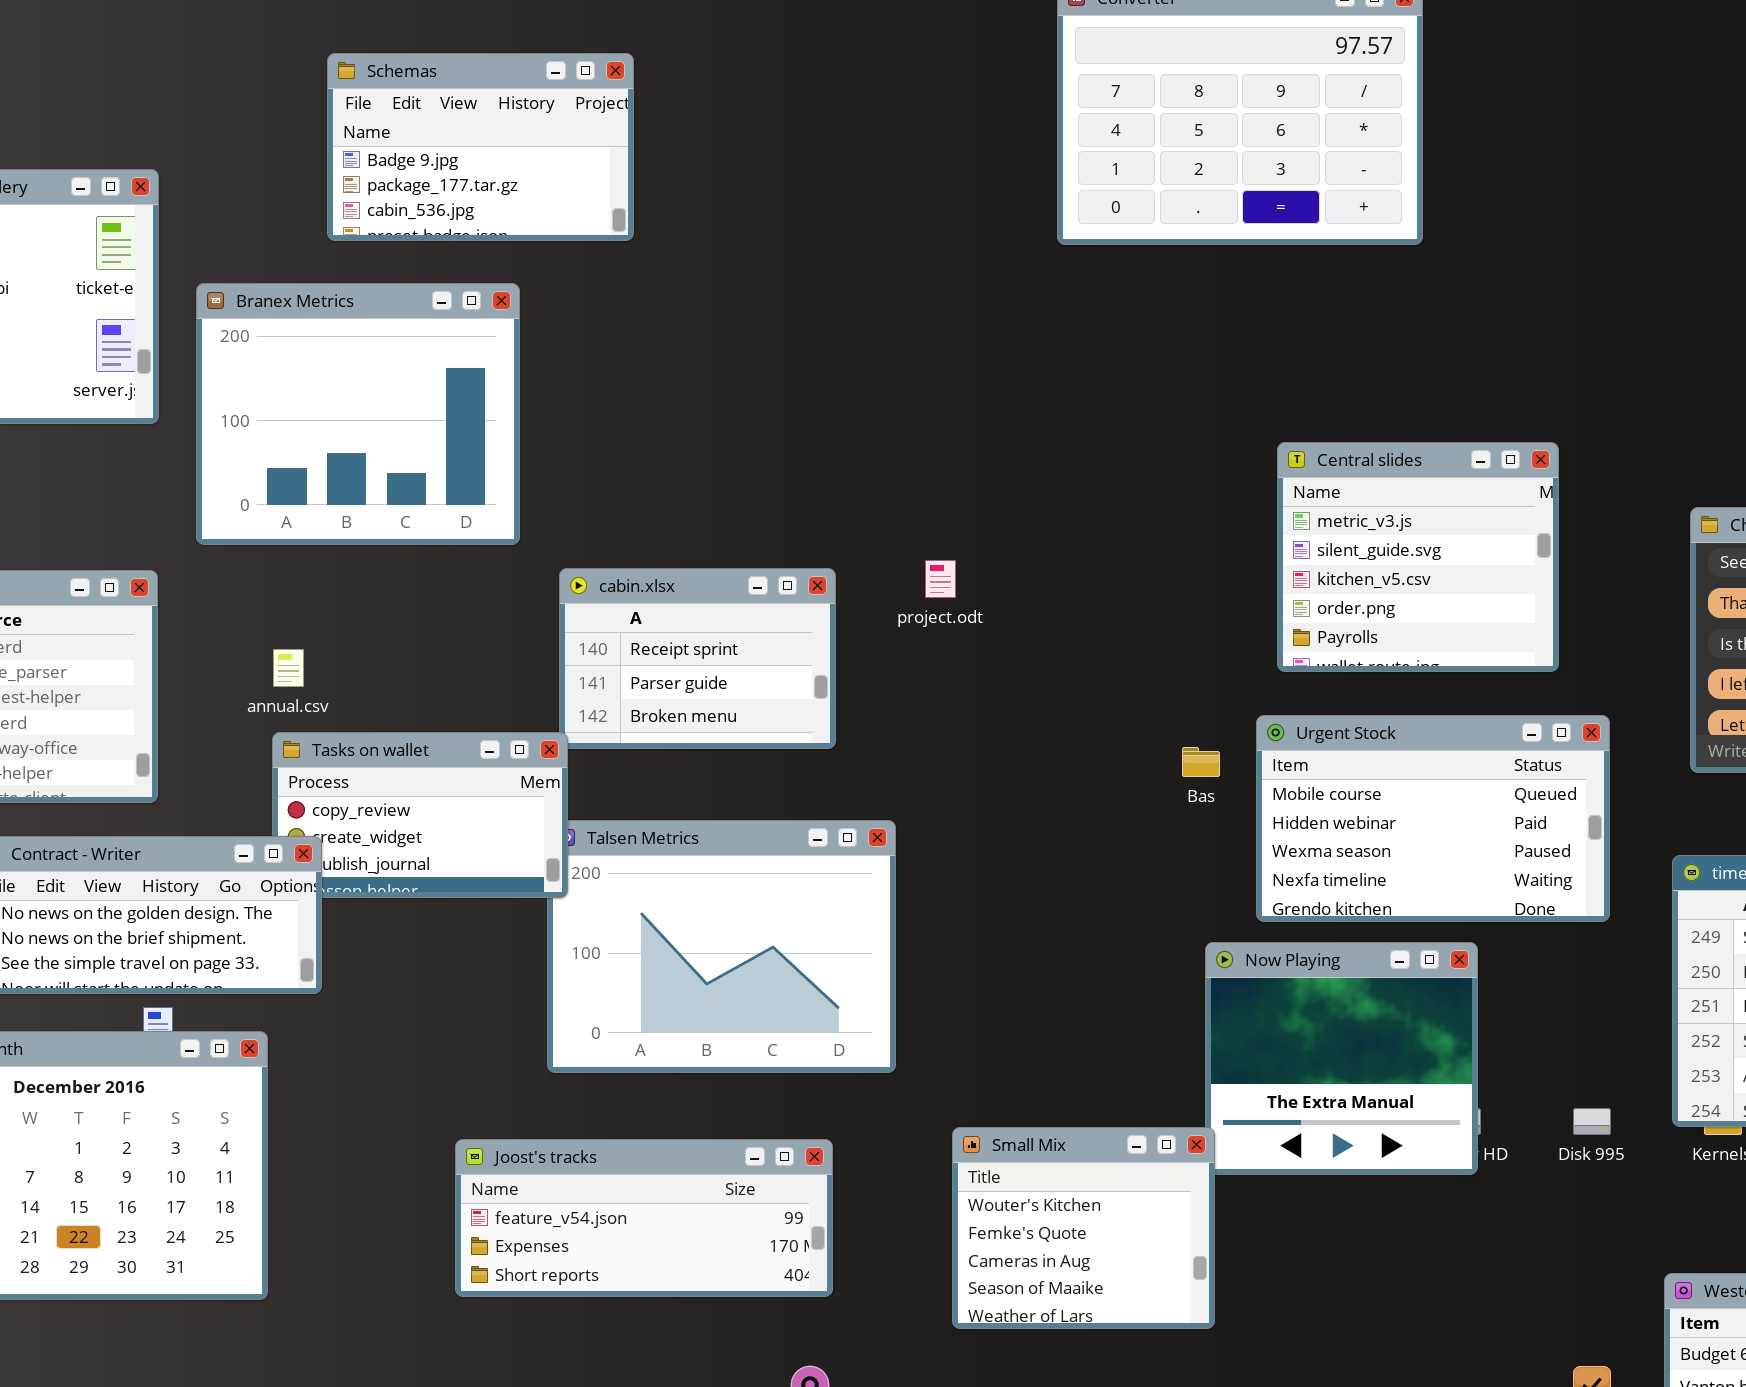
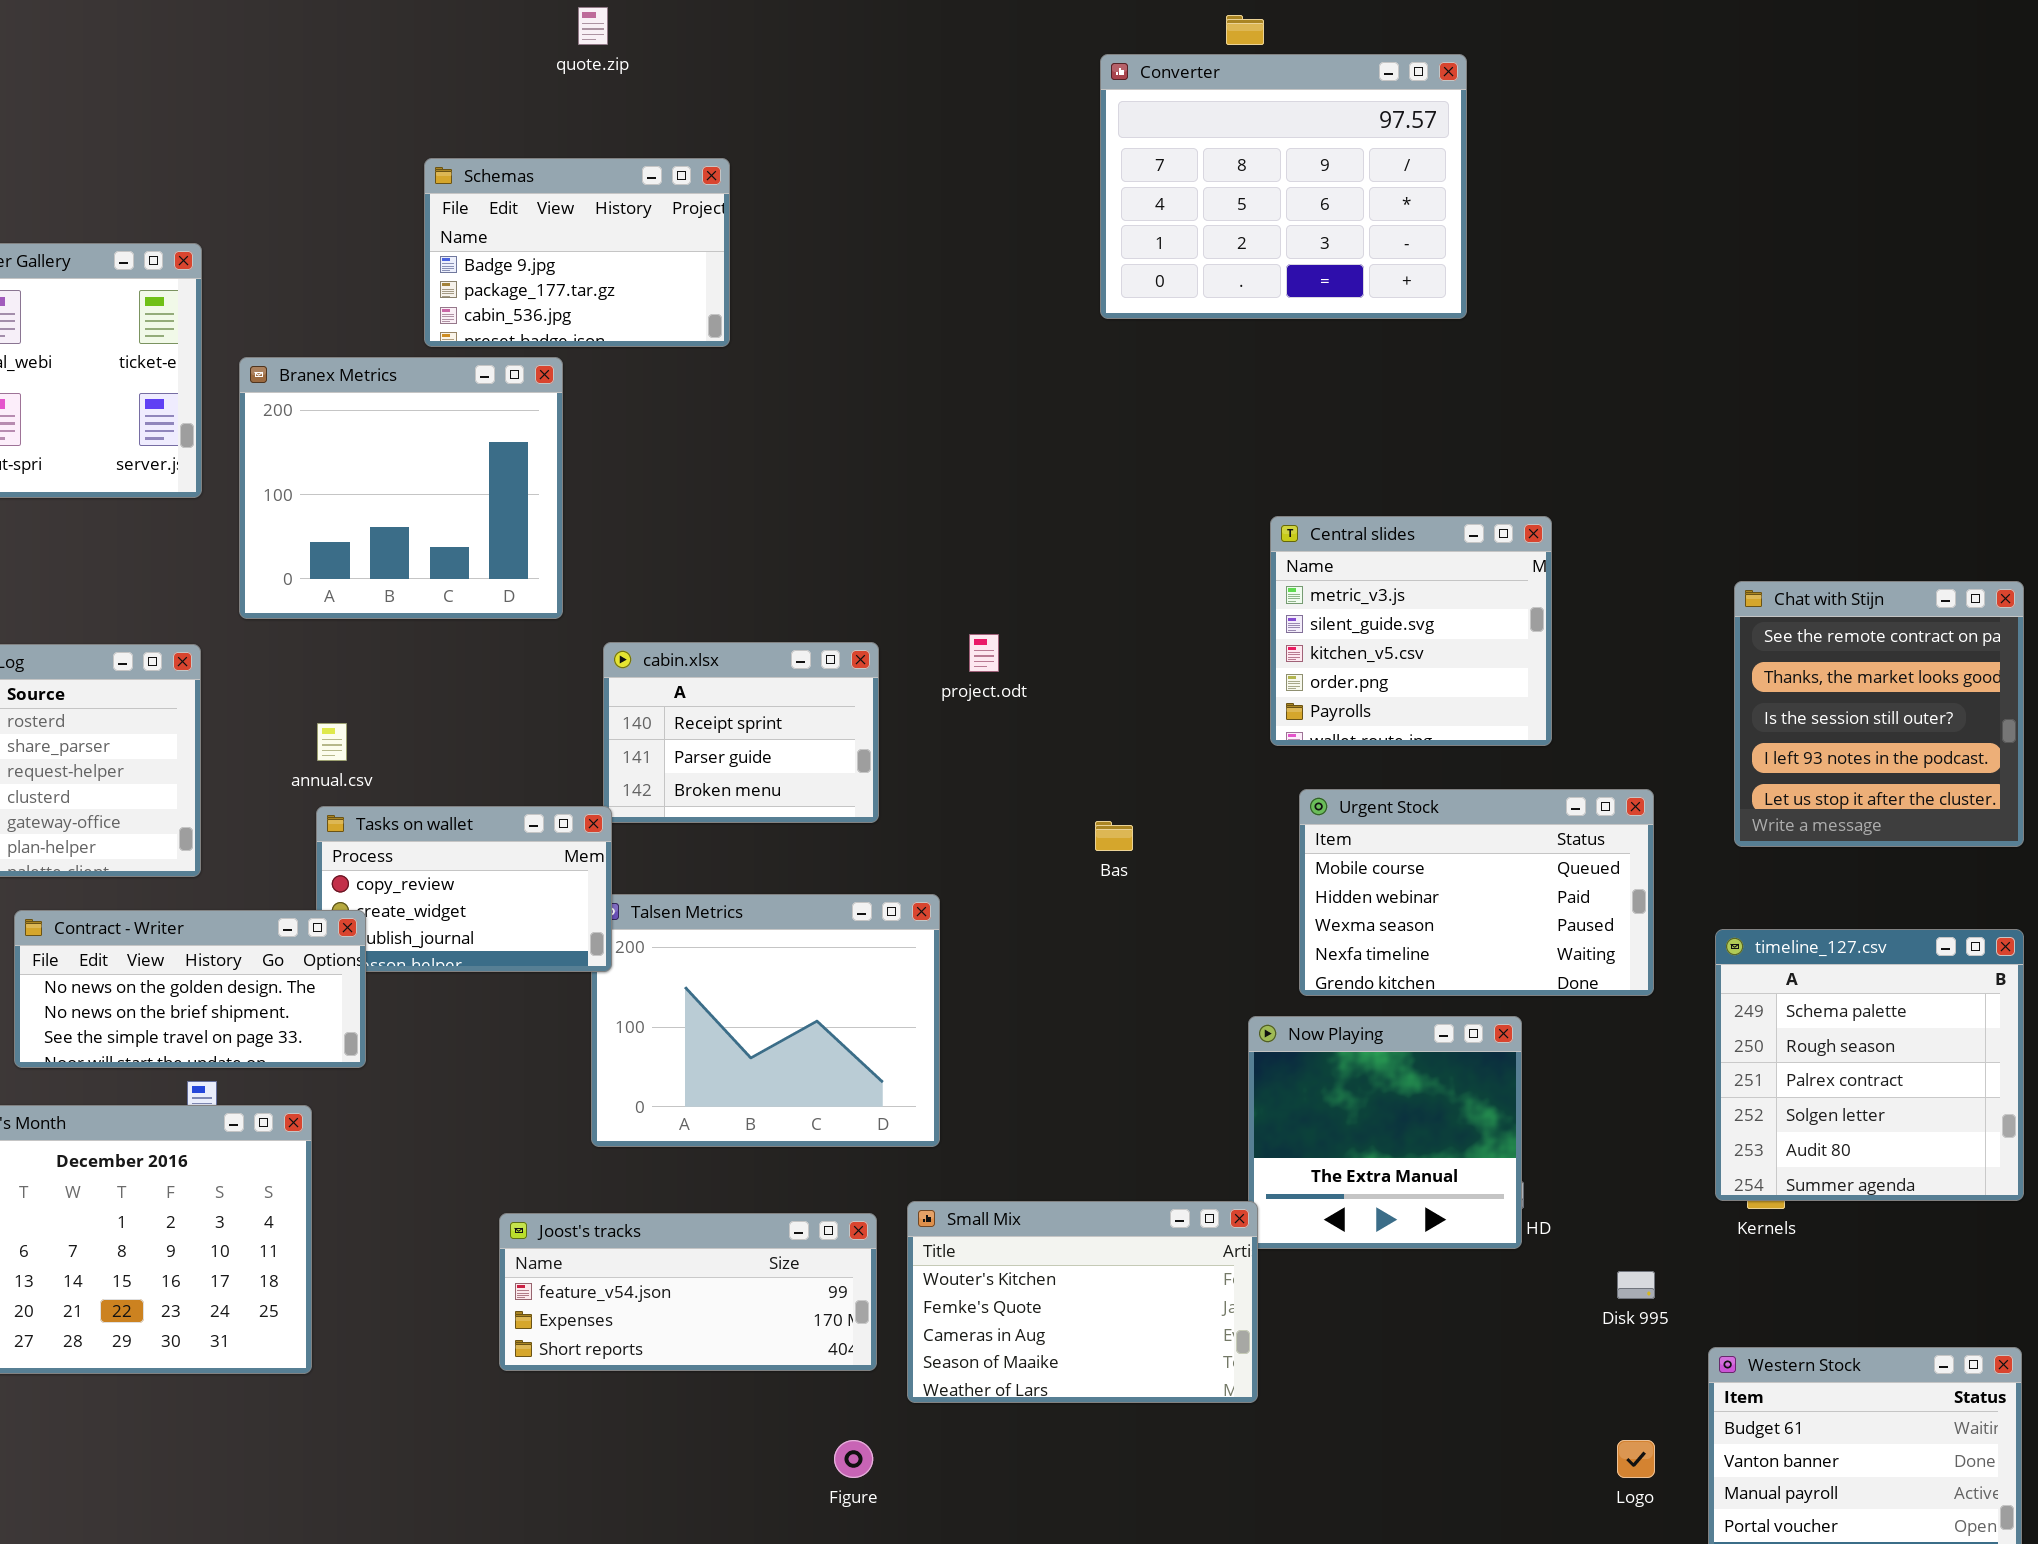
Schemas: [327,53,634,241] -> [424,158,730,347], moved
Central slides: [1277,442,1559,672] -> [1270,516,1552,746], moved
Bas: [1182,747,1220,777] -> [1095,821,1133,851], moved
Disk 995: [1573,1108,1611,1135] -> [1617,1271,1655,1299], moved
Small Mix: [952,1127,1215,1329] -> [907,1201,1258,1403], resized

